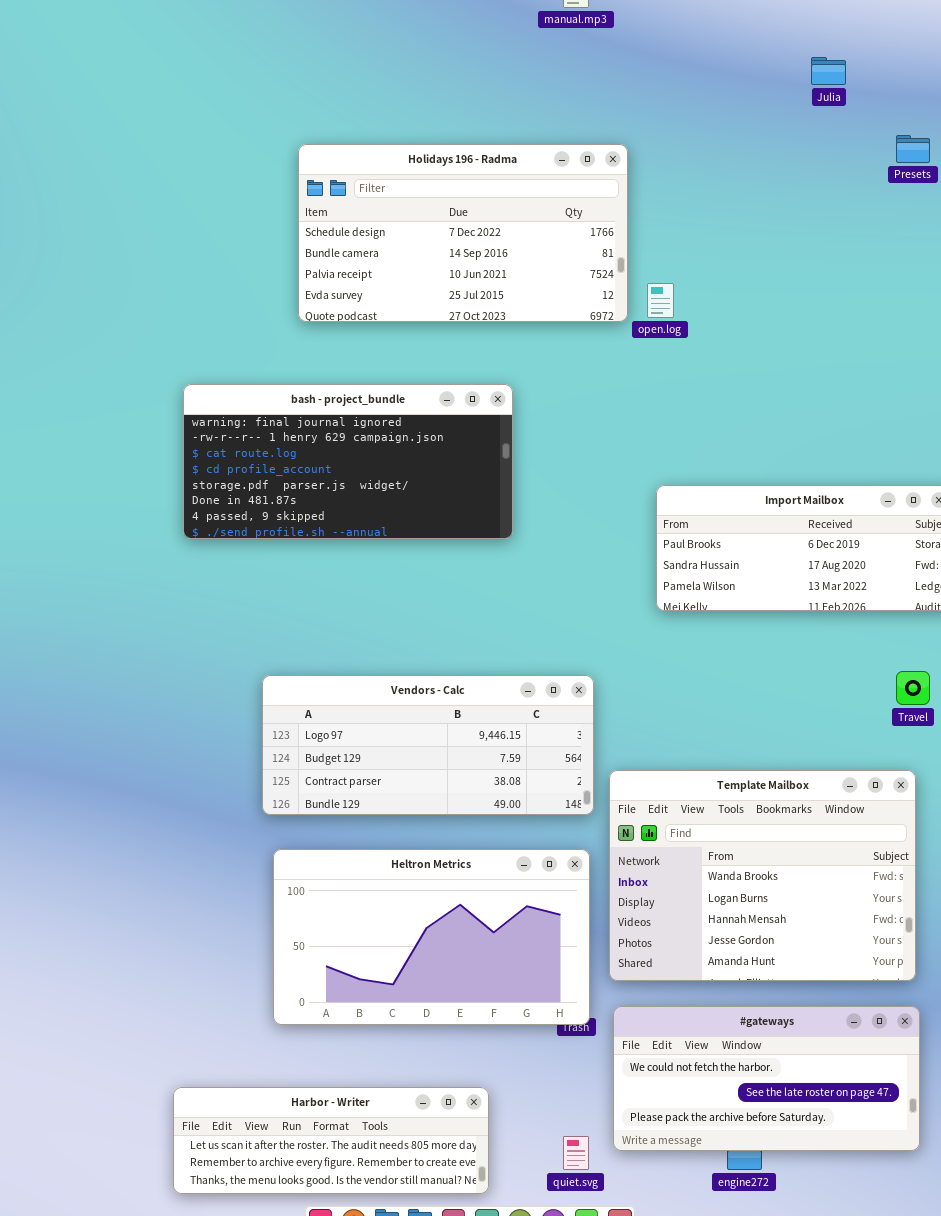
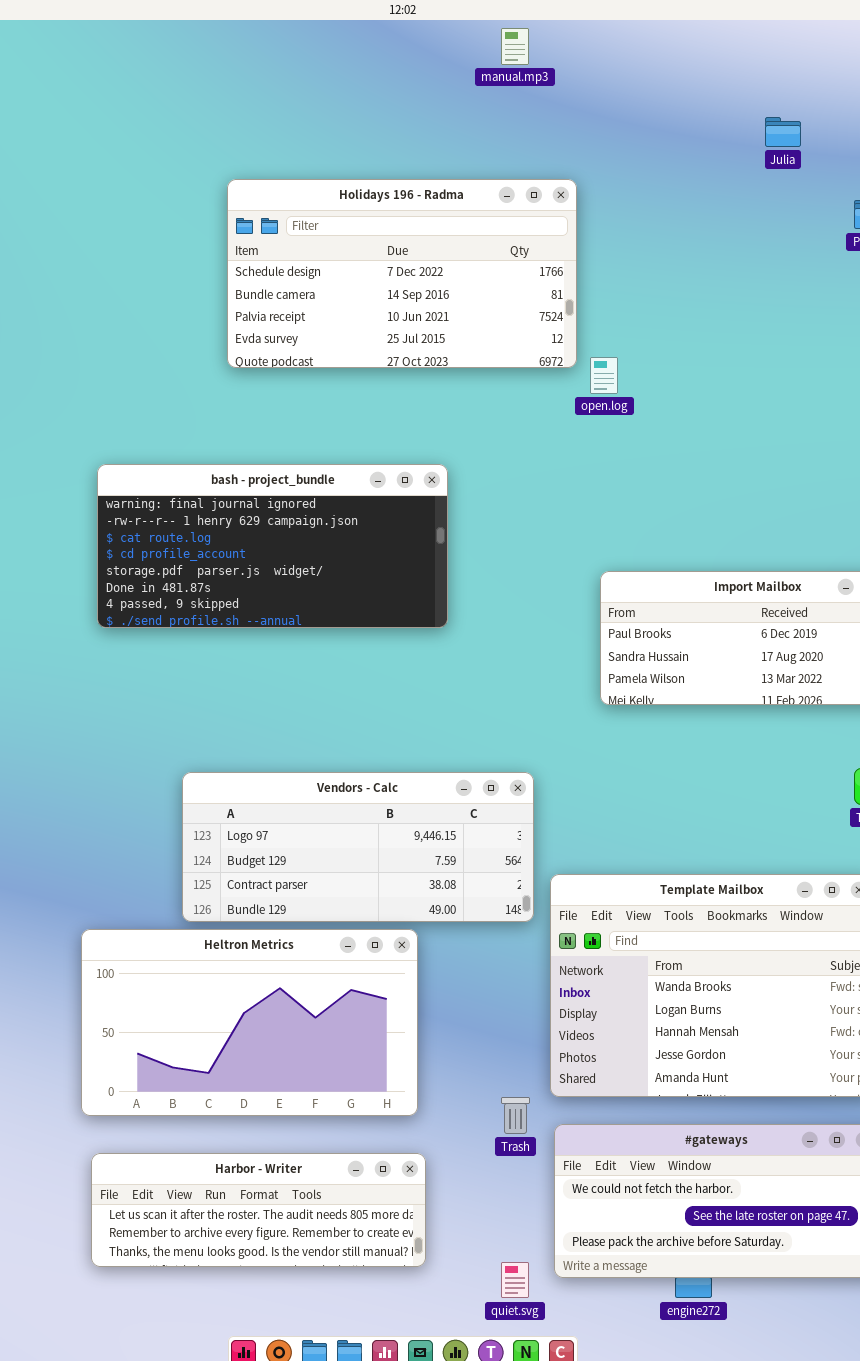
Holidays 196 - Radma: [298,144,628,322] -> [227,179,577,368], moved
Heltron Metrics: [273,849,590,1025] -> [81,929,418,1116], moved
Harbor - Writer: [173,1087,489,1194] -> [91,1153,426,1267], moved

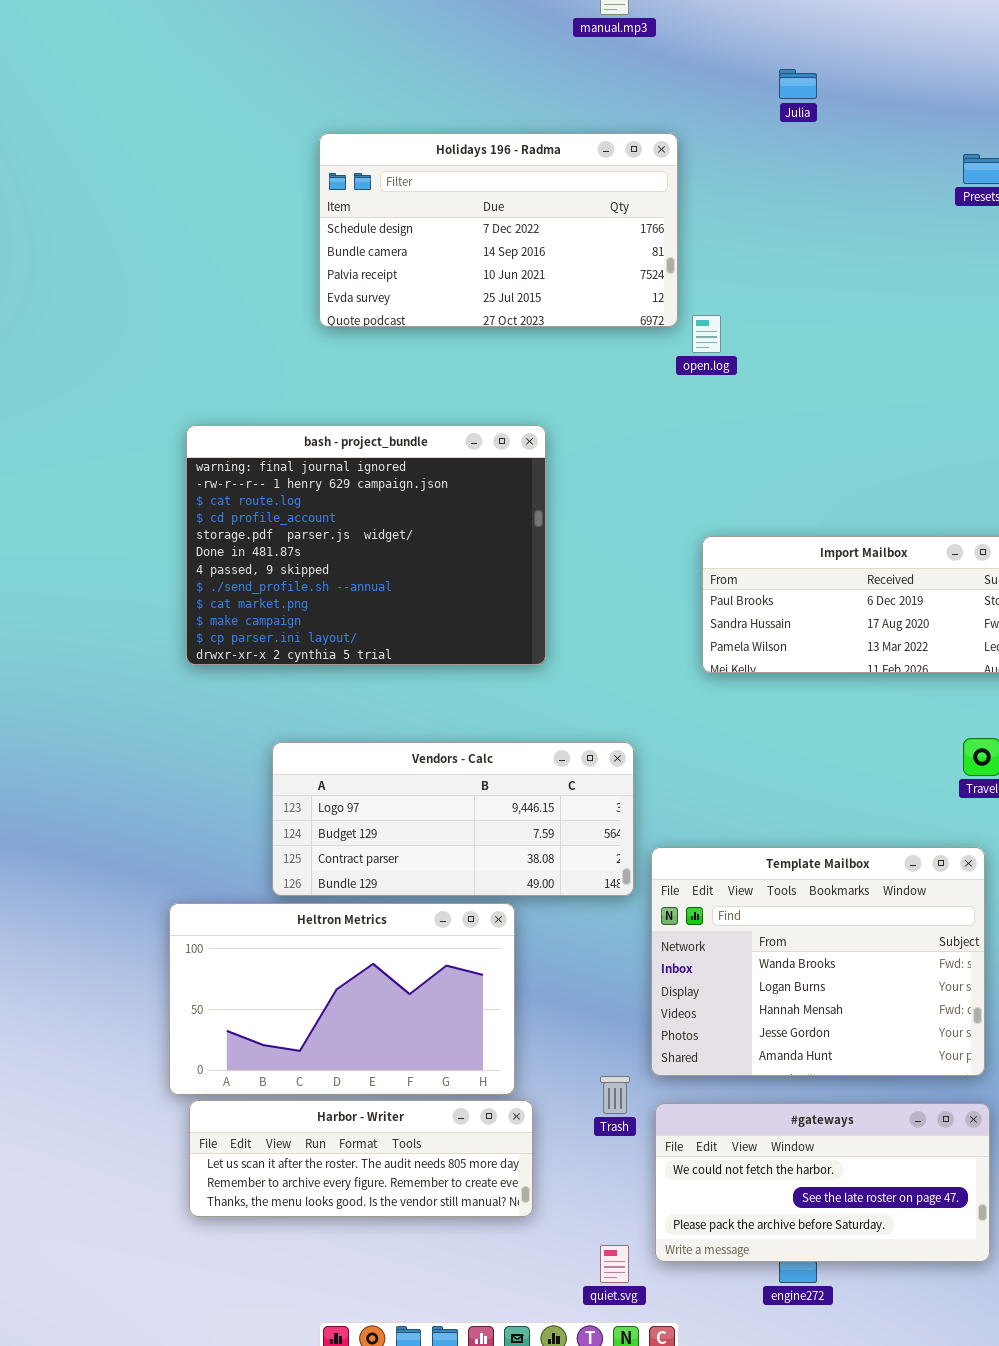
Julia: [765,117,801,147] -> [779,69,817,99], moved
bash - project_bundle: [97,464,448,628] -> [186,425,546,665], resized
Harbor - Writer: [91,1153,426,1267] -> [189,1100,533,1217], moved

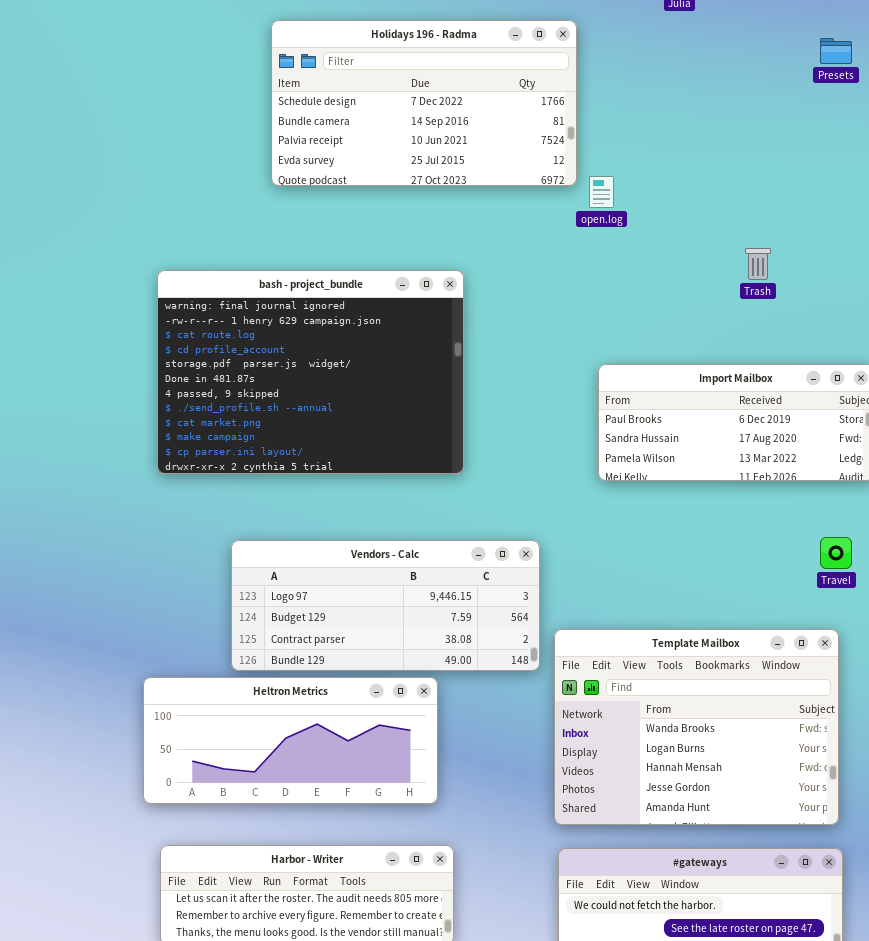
Heltron Metrics: [169,903,515,1095] -> [143,677,438,804], resized
Trash: [600,1076,630,1114] -> [745,248,771,280], moved

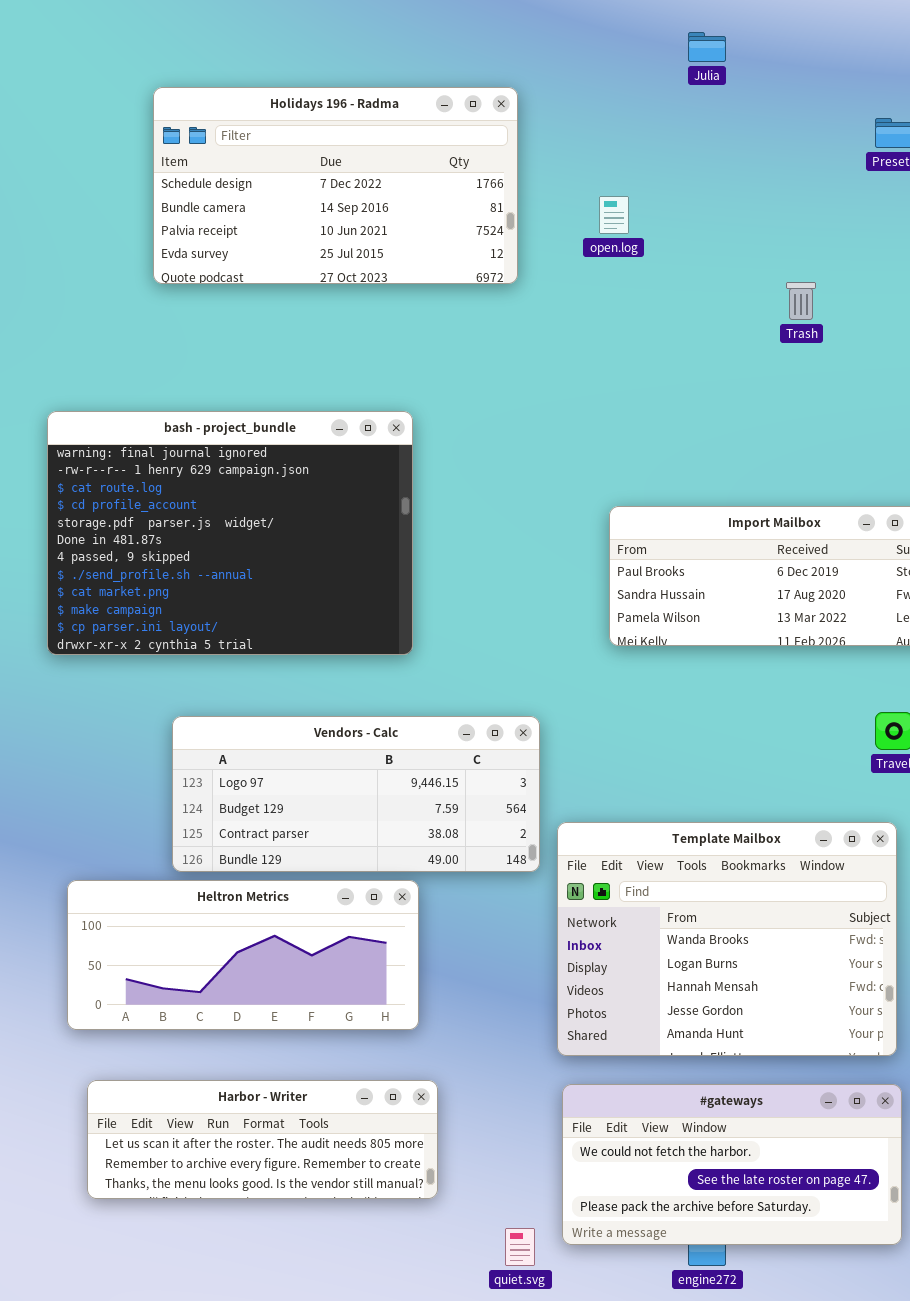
Holidays 196 - Radma: [271,20,577,186] -> [153,87,518,284], moved
open.log: [589,176,614,208] -> [599,196,629,234], moved
Trash: [745,248,771,280] -> [786,282,816,320], moved
bash - project_bundle: [157,270,464,474] -> [47,411,413,655], moved

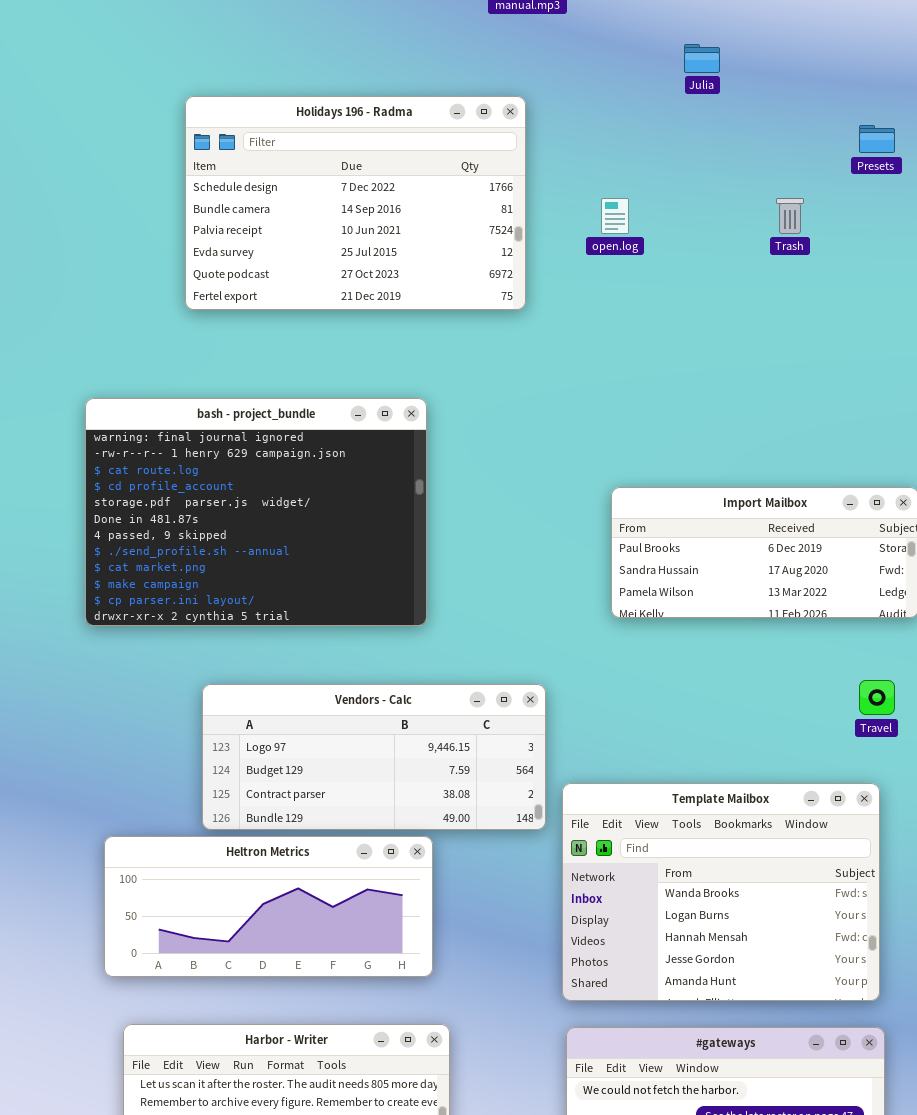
Holidays 196 - Radma: [153,87,518,284] -> [185,96,526,310], resized
Trash: [786,282,816,320] -> [776,198,804,234], moved

